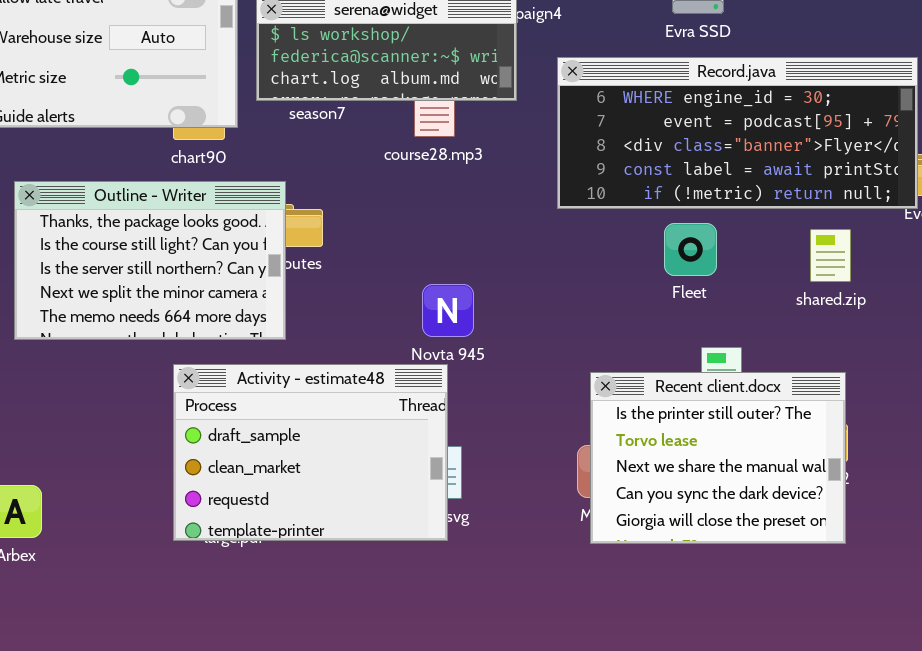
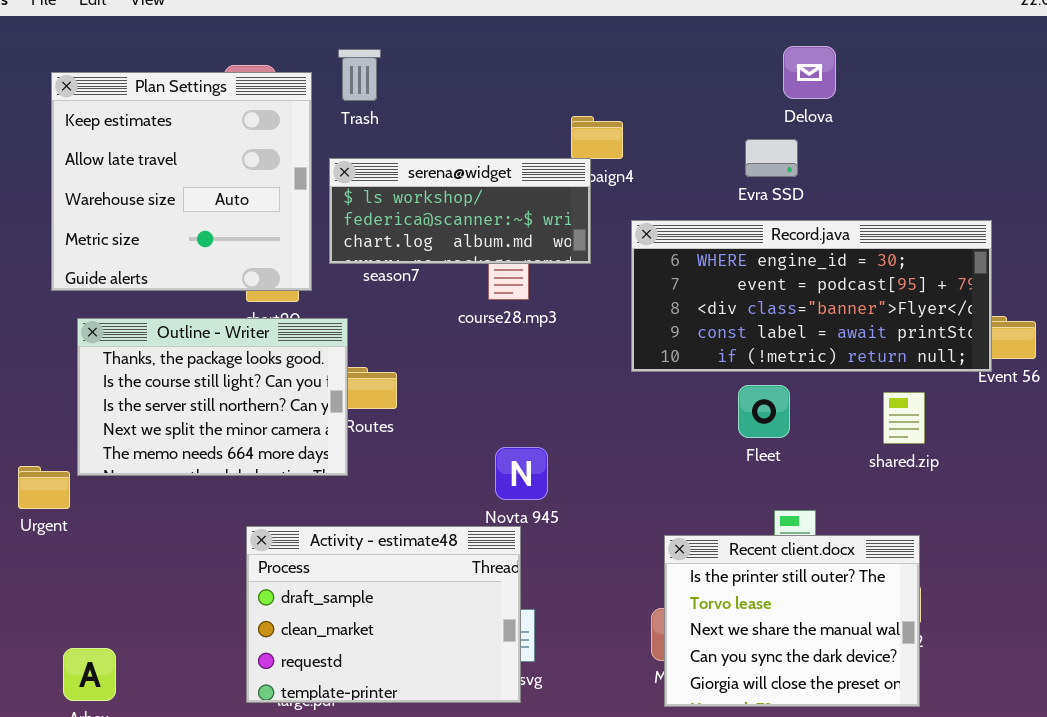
Outline - Writer: [14,181,286,340] -> [77,318,348,476], moved

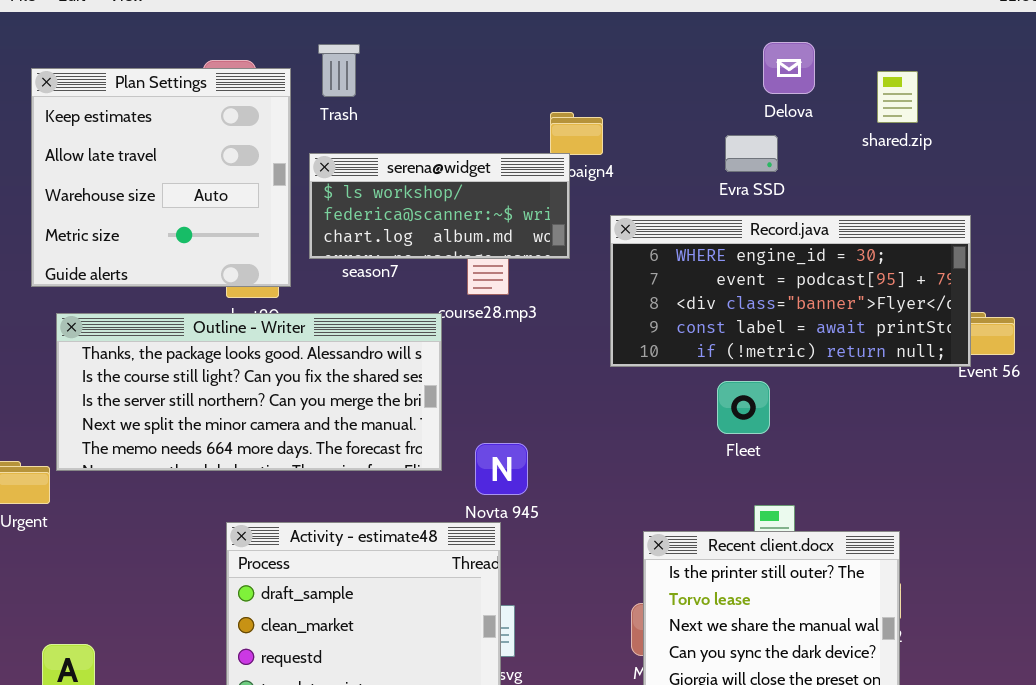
Outline - Writer: [77,318,348,476] -> [56,313,442,471], resized
shared.zip: [883,392,925,444] -> [877,71,918,123], moved

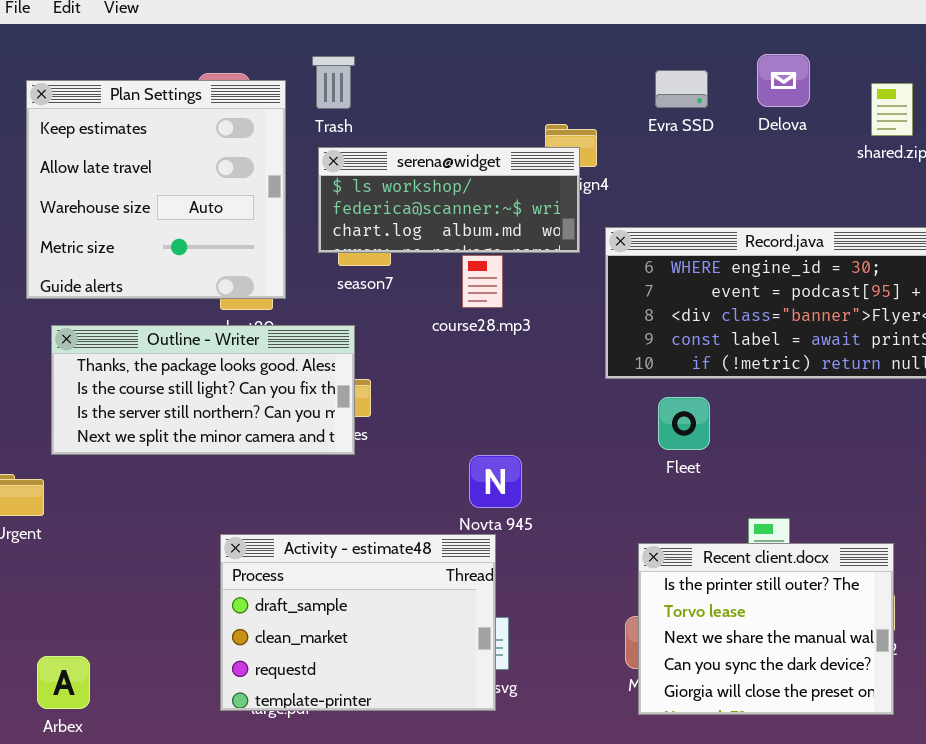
Evra SSD: [725,135,778,172] -> [655,70,708,108], moved
serena@widget: [309,153,570,259] -> [318,147,580,253], moved
Outline - Writer: [56,313,442,471] -> [51,325,355,455], resized
Fleet: [717,381,770,434] -> [658,397,710,450], moved

